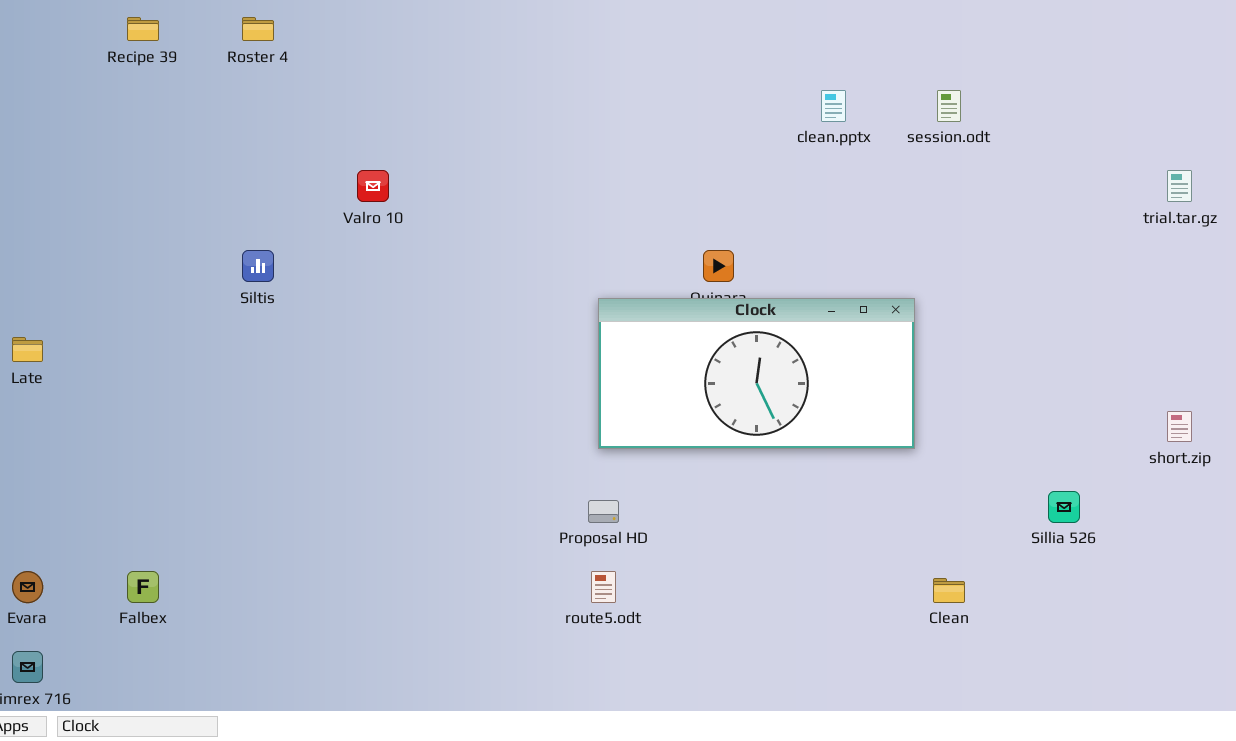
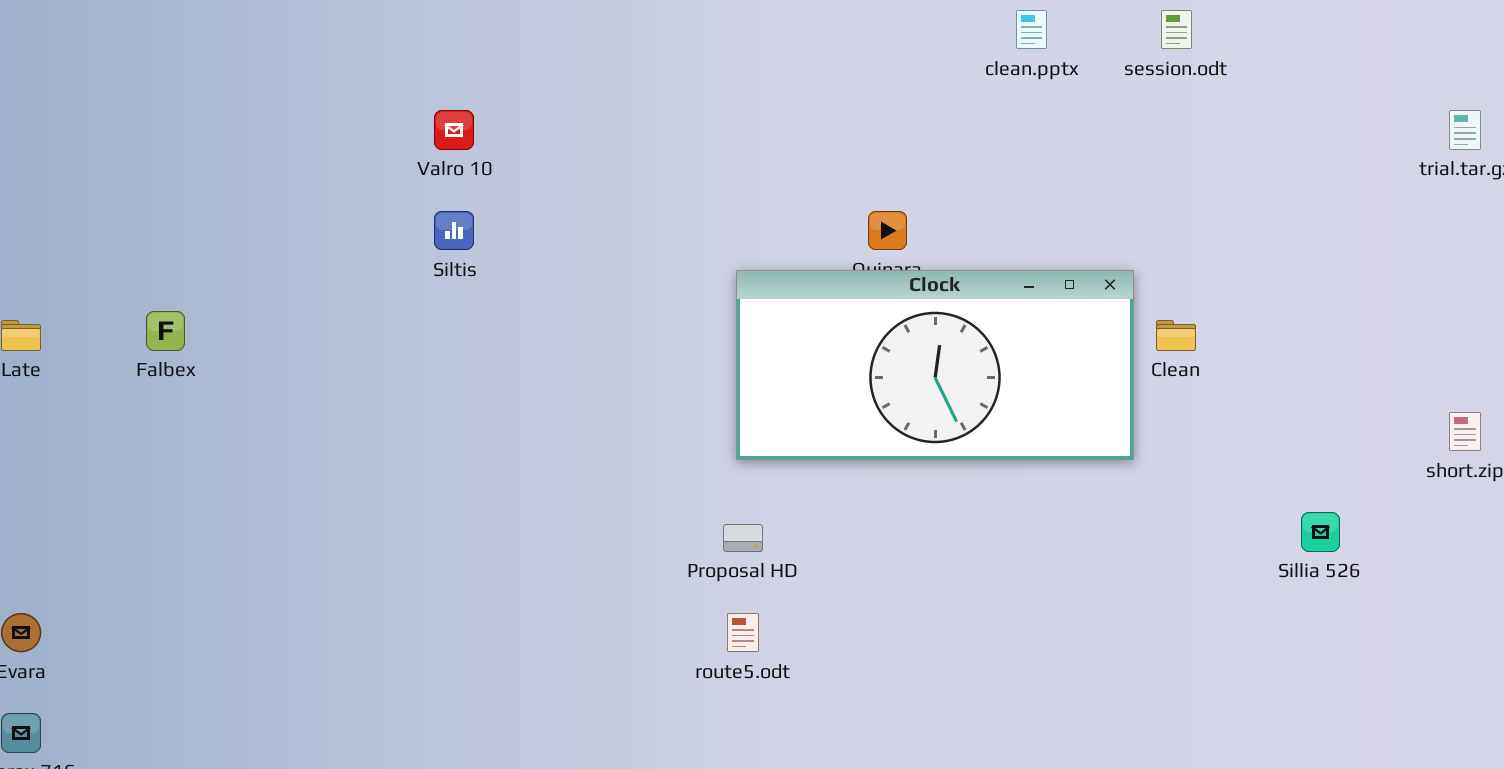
Siltis: [242,250,274,282] -> [434,211,474,250], moved
Falbex: [127,571,159,603] -> [146,311,185,351], moved
Clean: [933,578,965,603] -> [1156,320,1196,351], moved

